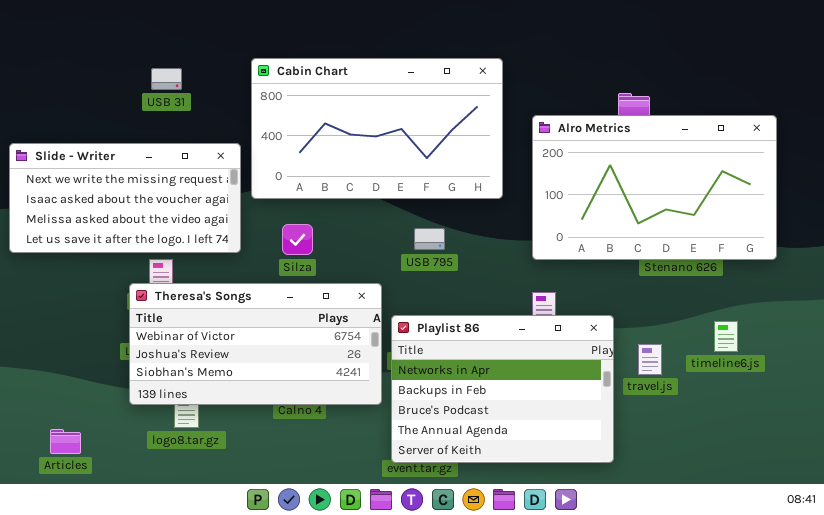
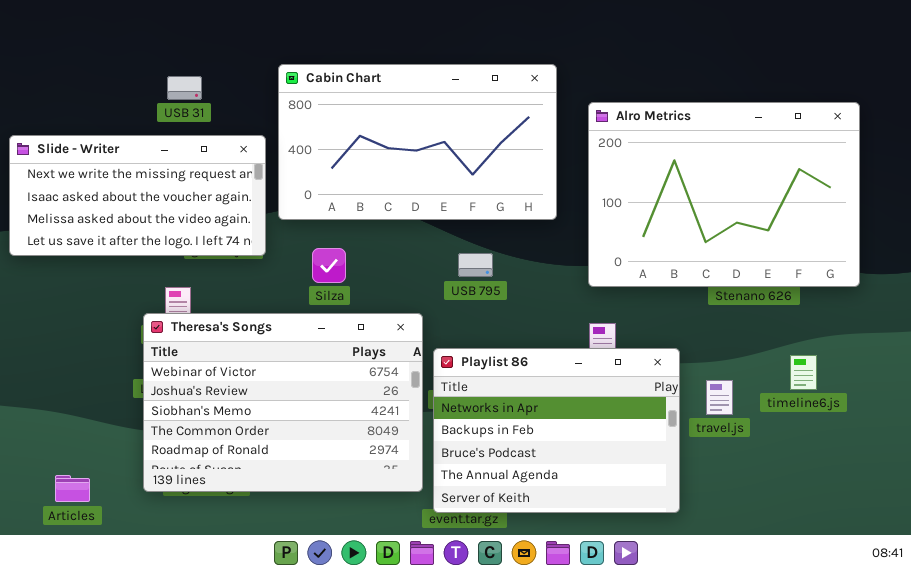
Alro Metrics: [532,115,777,260] -> [588,102,860,287], resized
Slide - Writer: [9,143,241,253] -> [9,135,266,256], moved
Theresa's Songs: [129,283,382,405] -> [143,313,423,492], resized

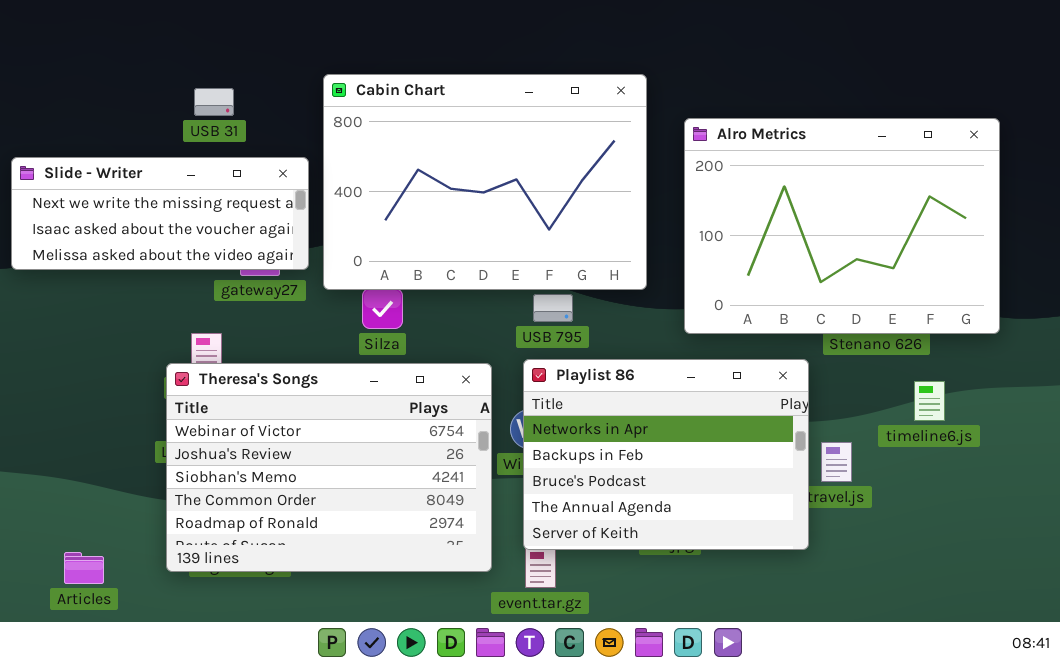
Cabin Chart: [278,64,557,220] -> [323,74,647,290], resized
Slide - Writer: [9,135,266,256] -> [11,157,309,270], resized
Playlist 86: [433,348,680,513] -> [523,359,809,550], moved
timeline6.js: [790,355,817,390] -> [914,381,945,421], moved

